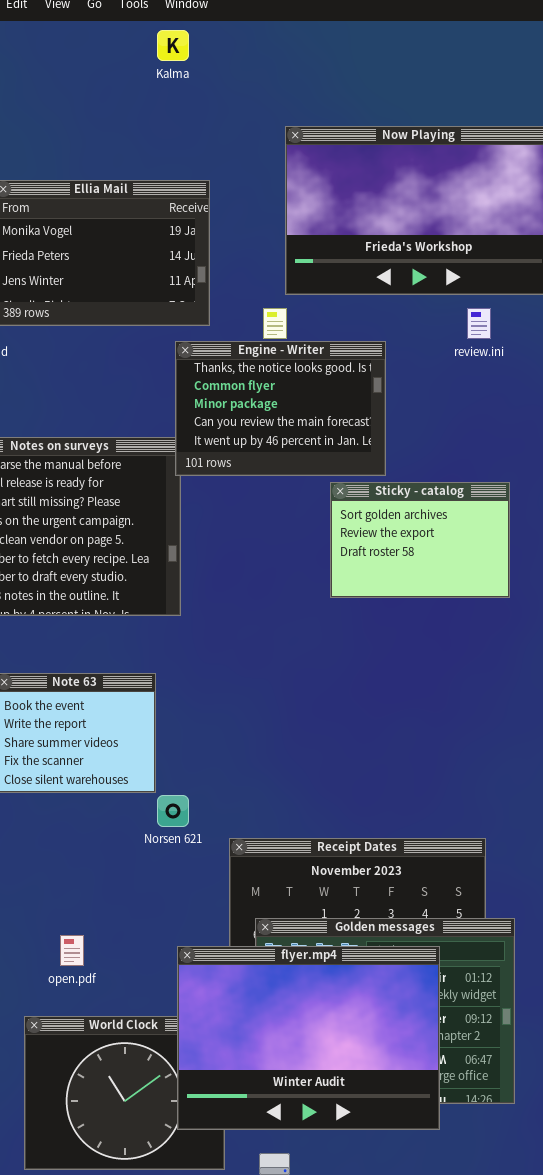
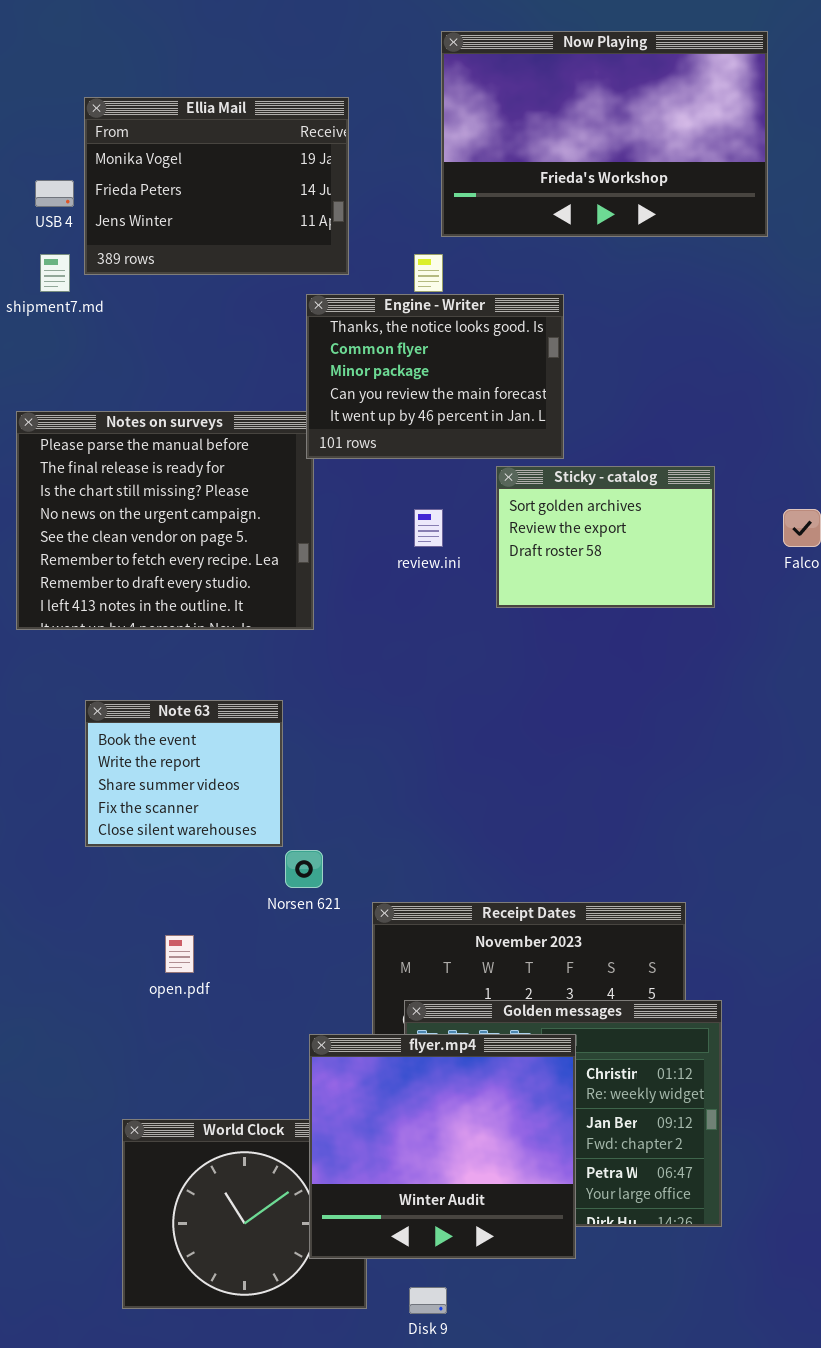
review.ini: [467,308,491,339] -> [414,509,443,547], moved
open.pdf: [60,935,84,966] -> [165,935,194,973], moved
flyer.mp4: [177,946,440,1130] -> [309,1034,576,1259], resized

